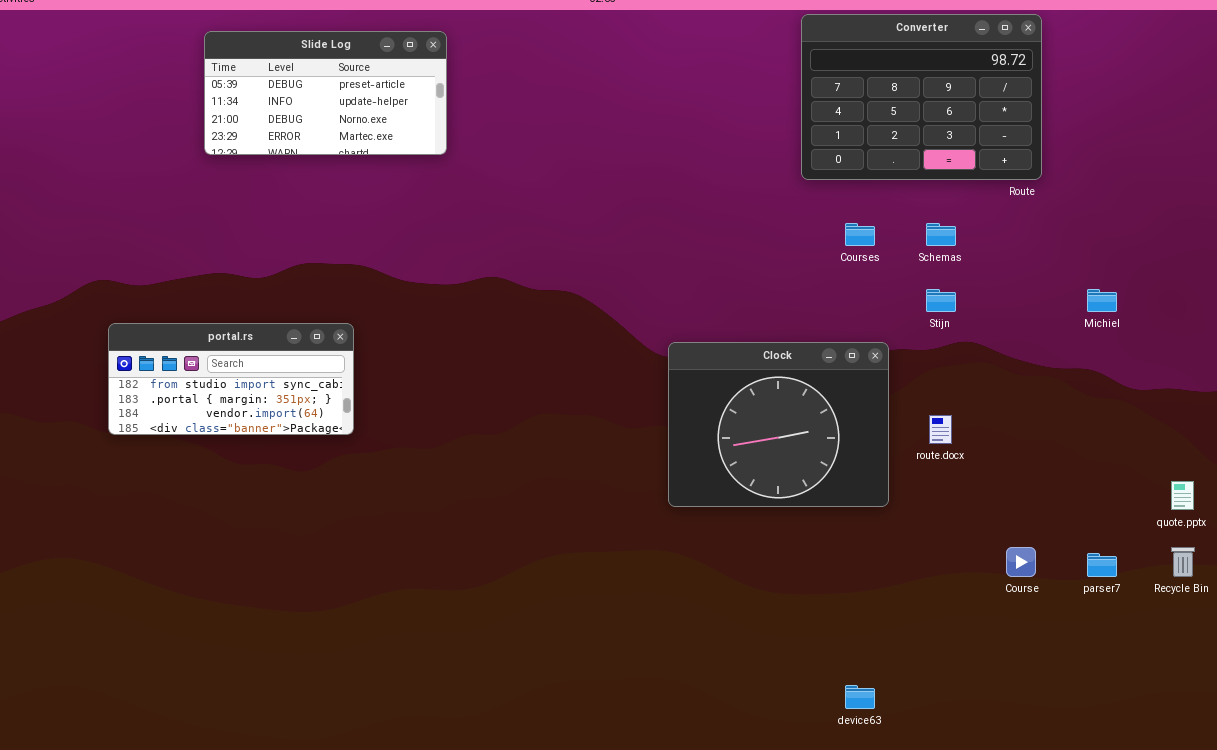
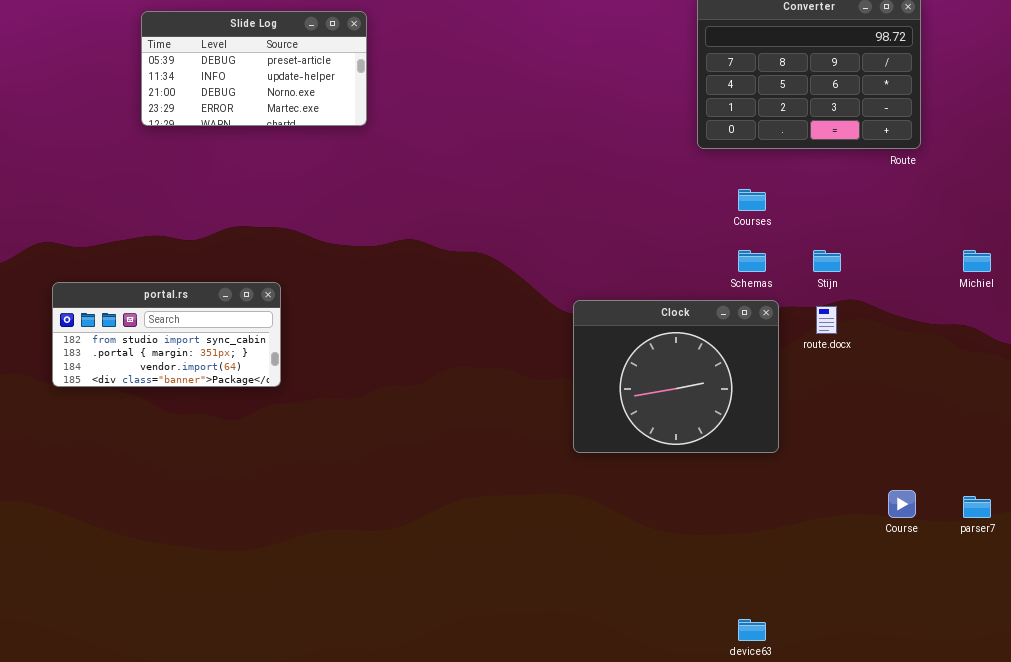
Schemas: [926,223,956,246] -> [738,250,766,272], moved
route.docx: [929,415,952,444] -> [816,306,837,334], moved

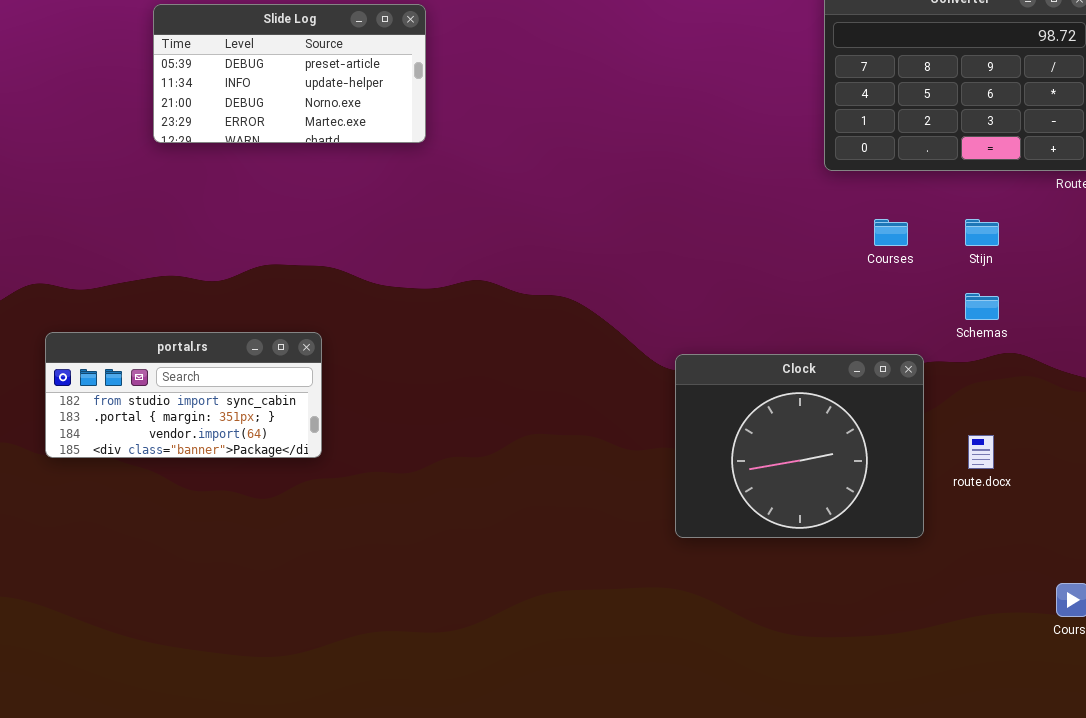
Schemas: [738,250,766,272] -> [965,293,999,320], moved
Stijn: [813,250,841,272] -> [965,219,999,246], moved
route.docx: [816,306,837,334] -> [968,435,994,469], moved

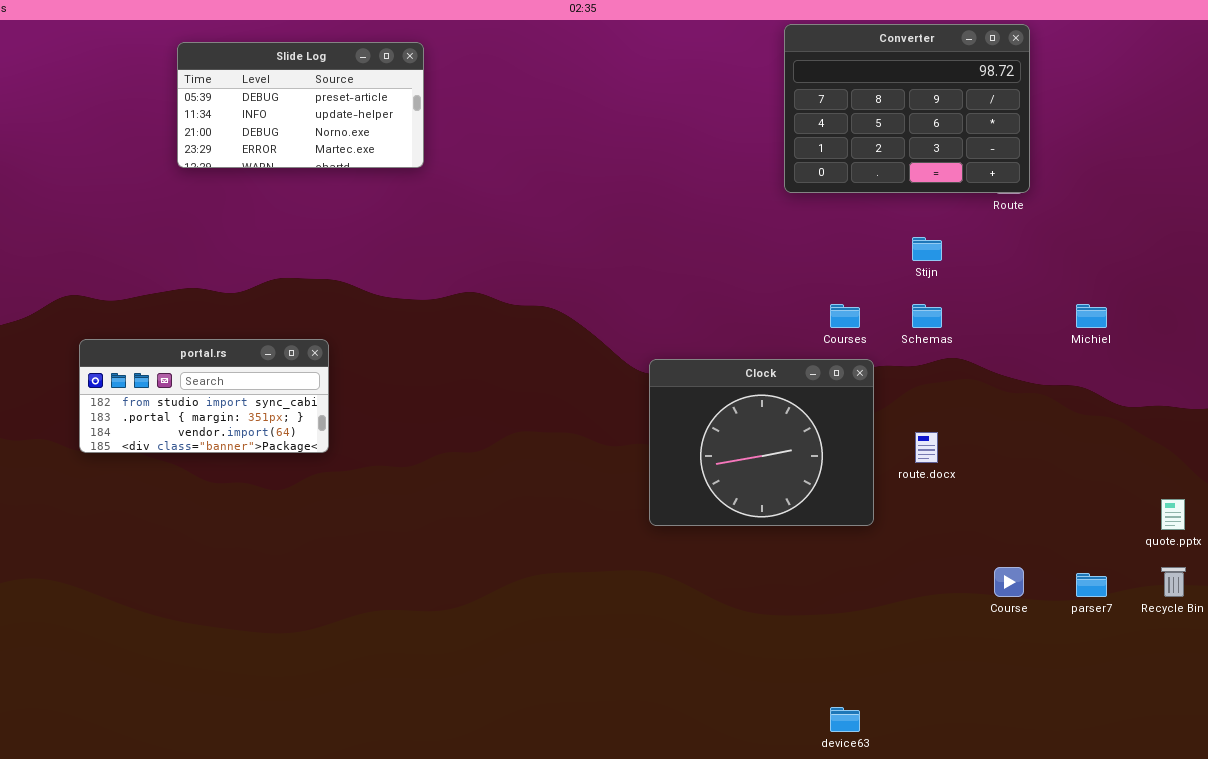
Courses: [874,219,908,246] -> [830,304,860,328], moved

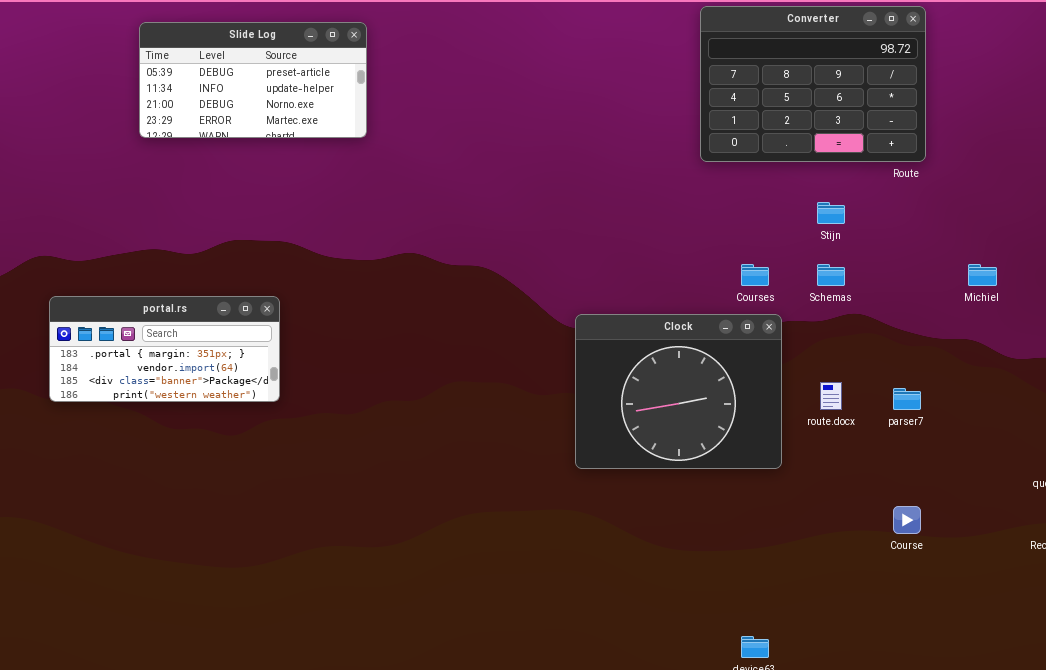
portal.rs: [79,339,329,453] -> [49,296,280,402], scrolled down 1 row
parser7: [1076,573,1107,597] -> [893,388,921,410], moved

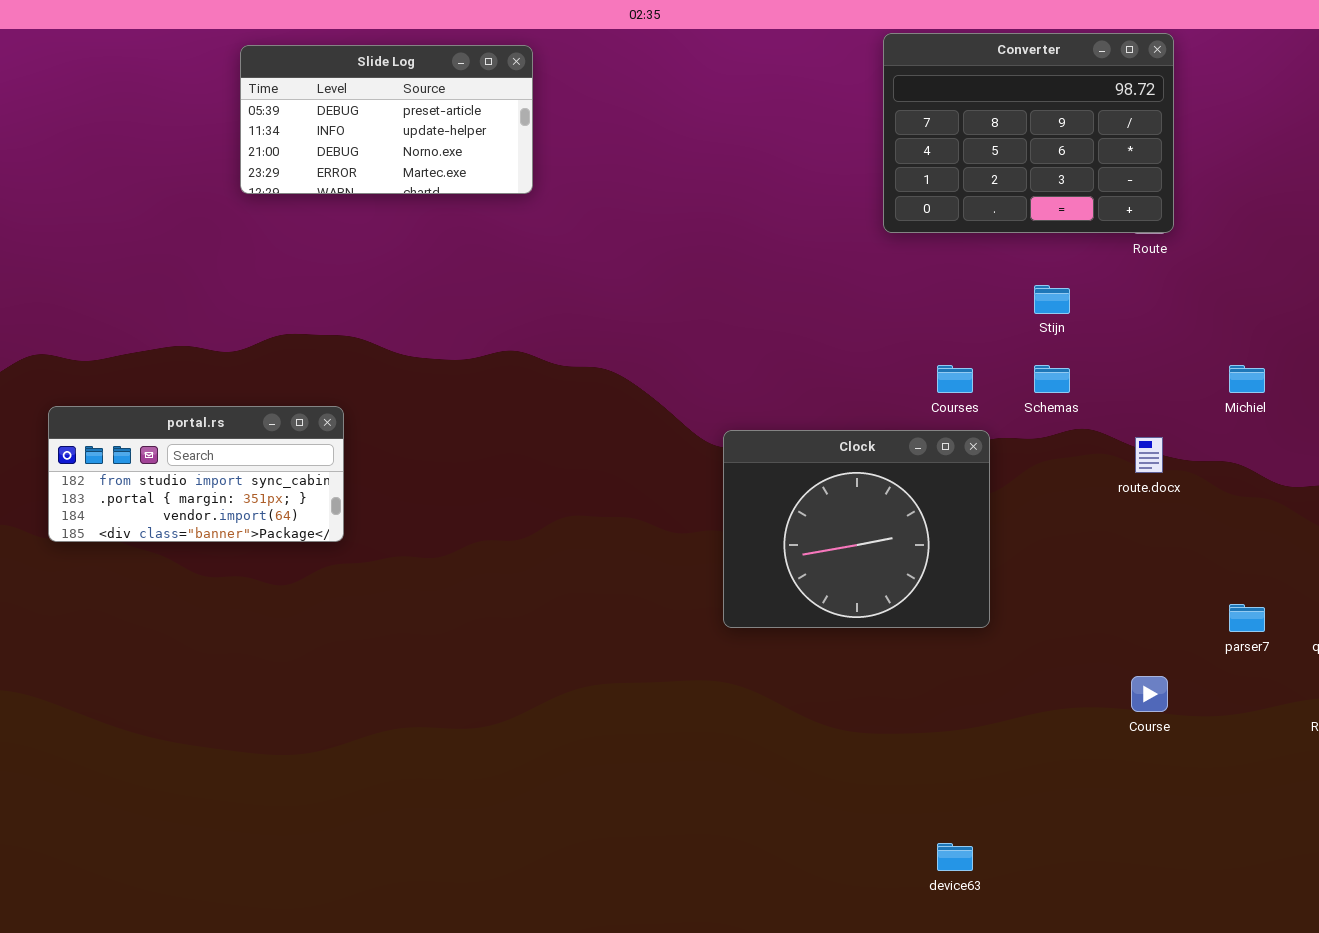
Slide Log: [139,22,367,138] -> [240,45,533,194], moved
portal.rs: [49,296,280,402] -> [48,406,344,542], scrolled up 1 row
route.docx: [820,382,842,410] -> [1135,437,1163,473], moved
parser7: [893,388,921,410] -> [1229,604,1265,632], moved

